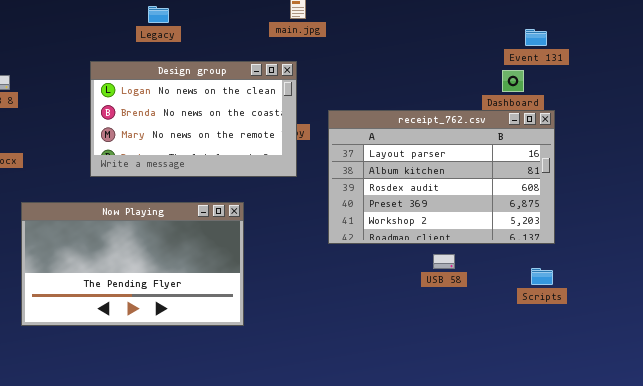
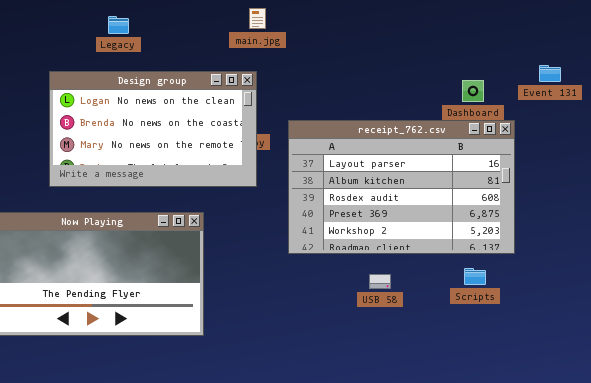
Event 131: [525,29,547,46] -> [539,65,561,82], moved
USB 58: [433,254,455,269] -> [369,274,391,289], moved
Scripts: [531,268,553,285] -> [464,268,486,285], moved

